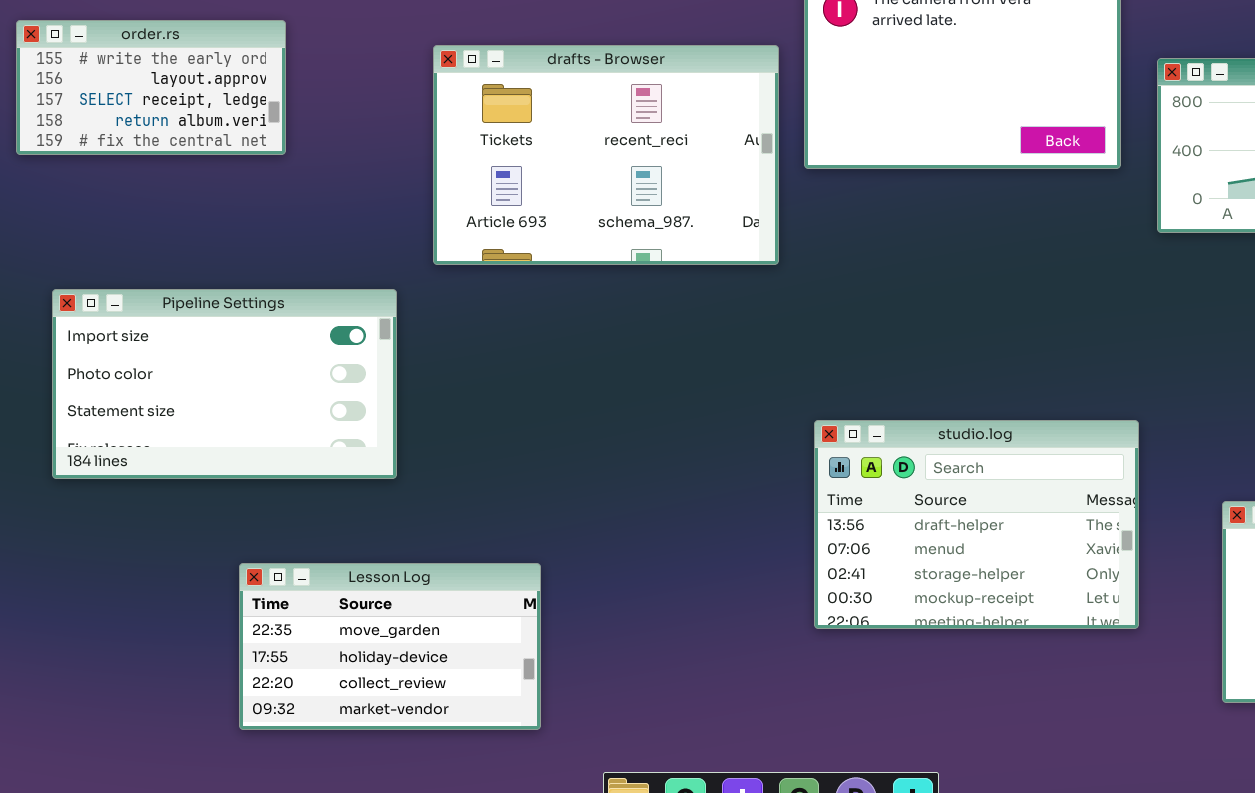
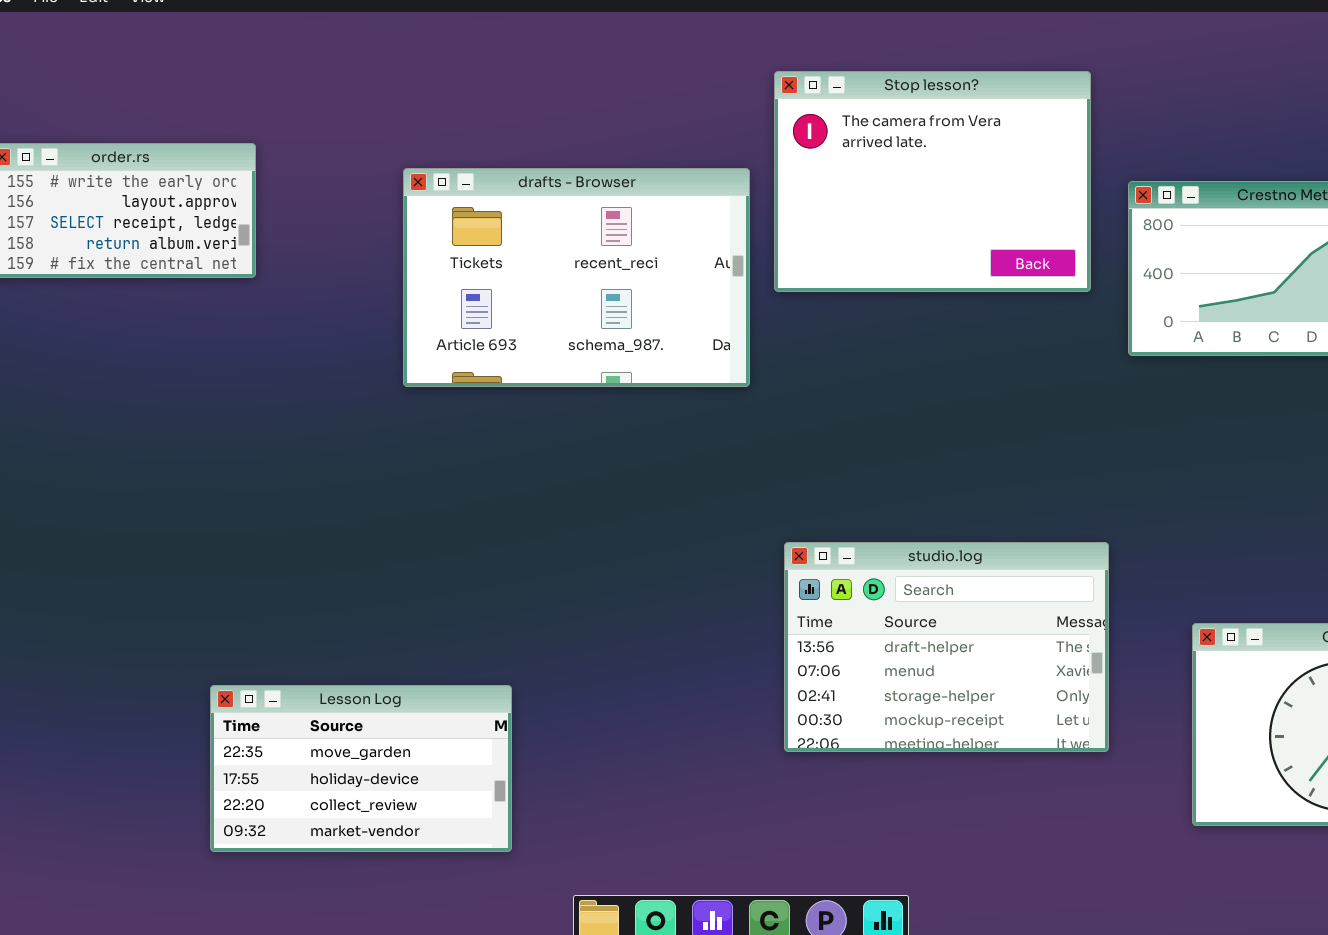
Pipeline Settings: [52,289,397,479] -> none, closed

